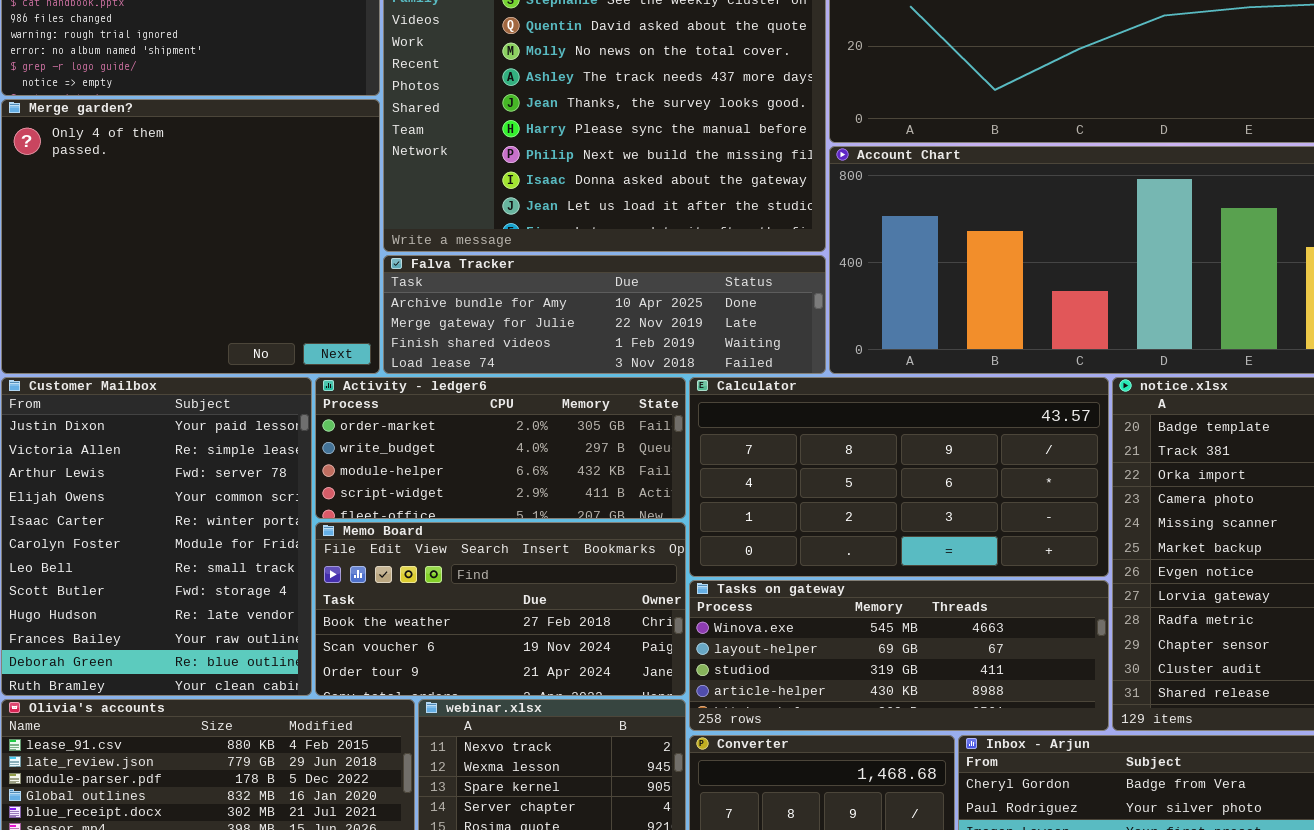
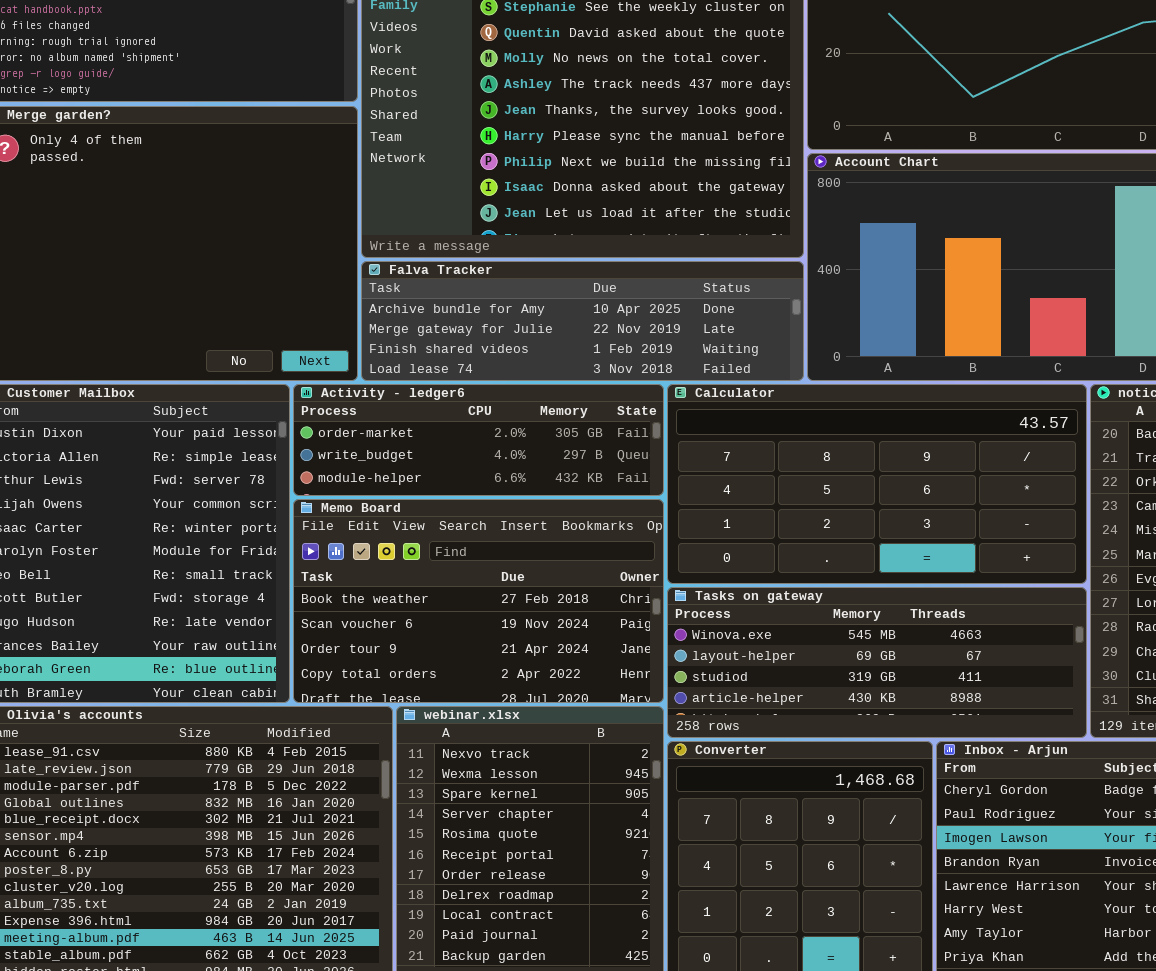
Activity - ledger6: [315,377,686,519] -> [293,384,664,496], resized
Memo Board: [315,522,686,696] -> [293,499,664,703], resized

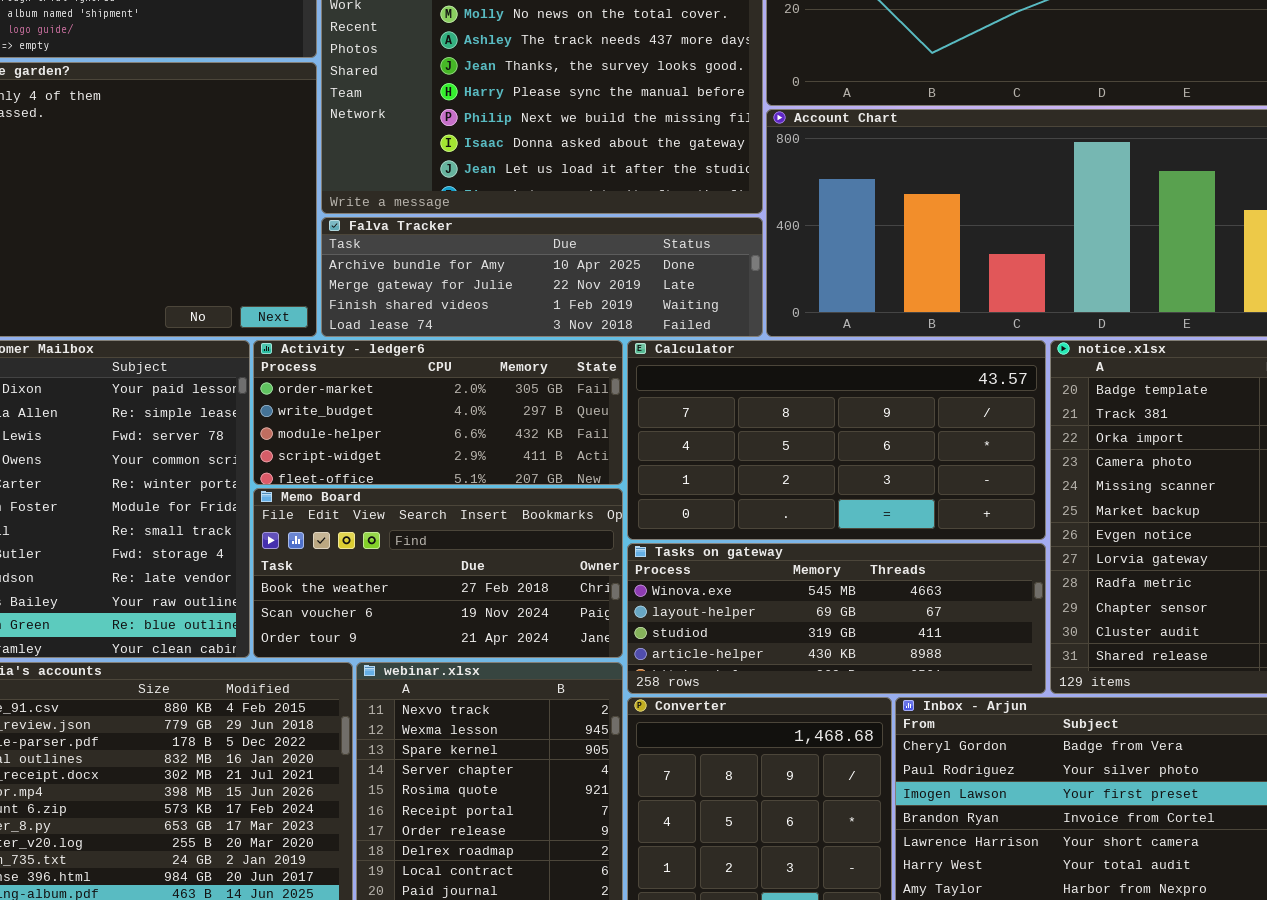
Activity - ledger6: [293,384,664,496] -> [253,340,623,485], resized
Memo Board: [293,499,664,703] -> [253,488,623,658], resized

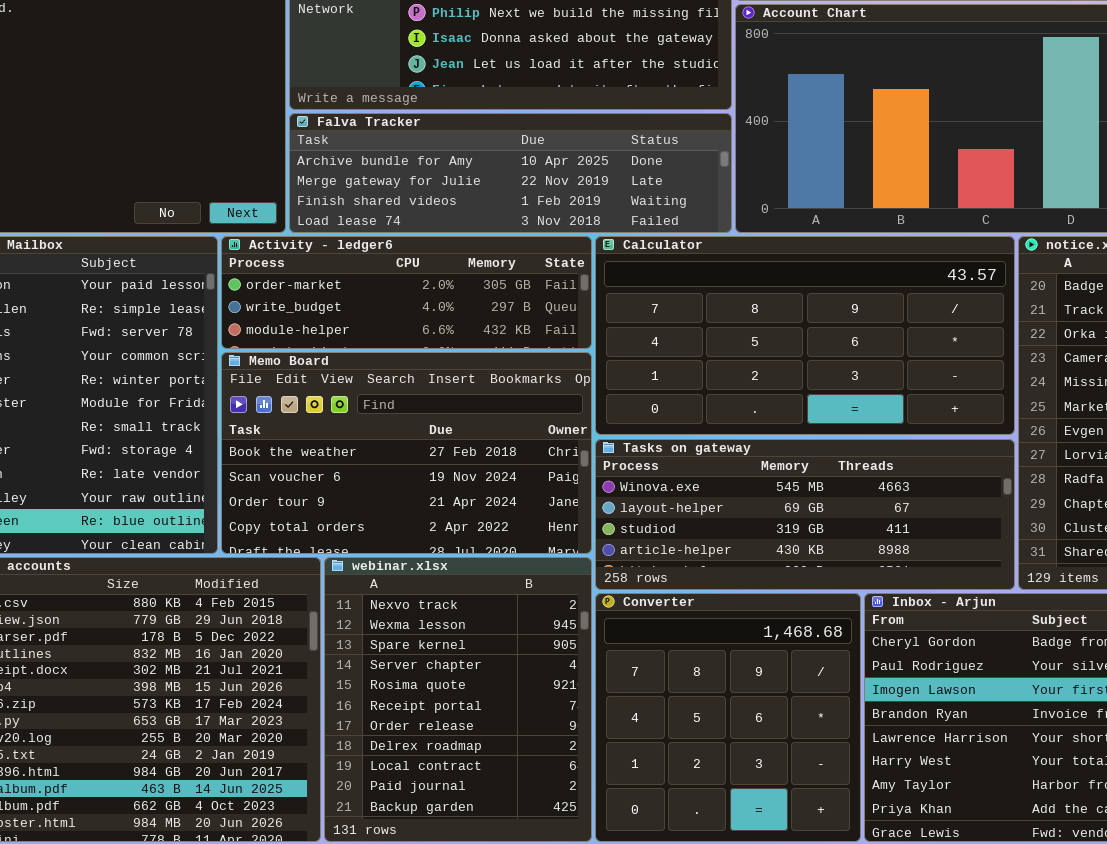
Activity - ledger6: [253,340,623,485] -> [221,236,592,349], resized
Memo Board: [253,488,623,658] -> [221,352,592,554], resized

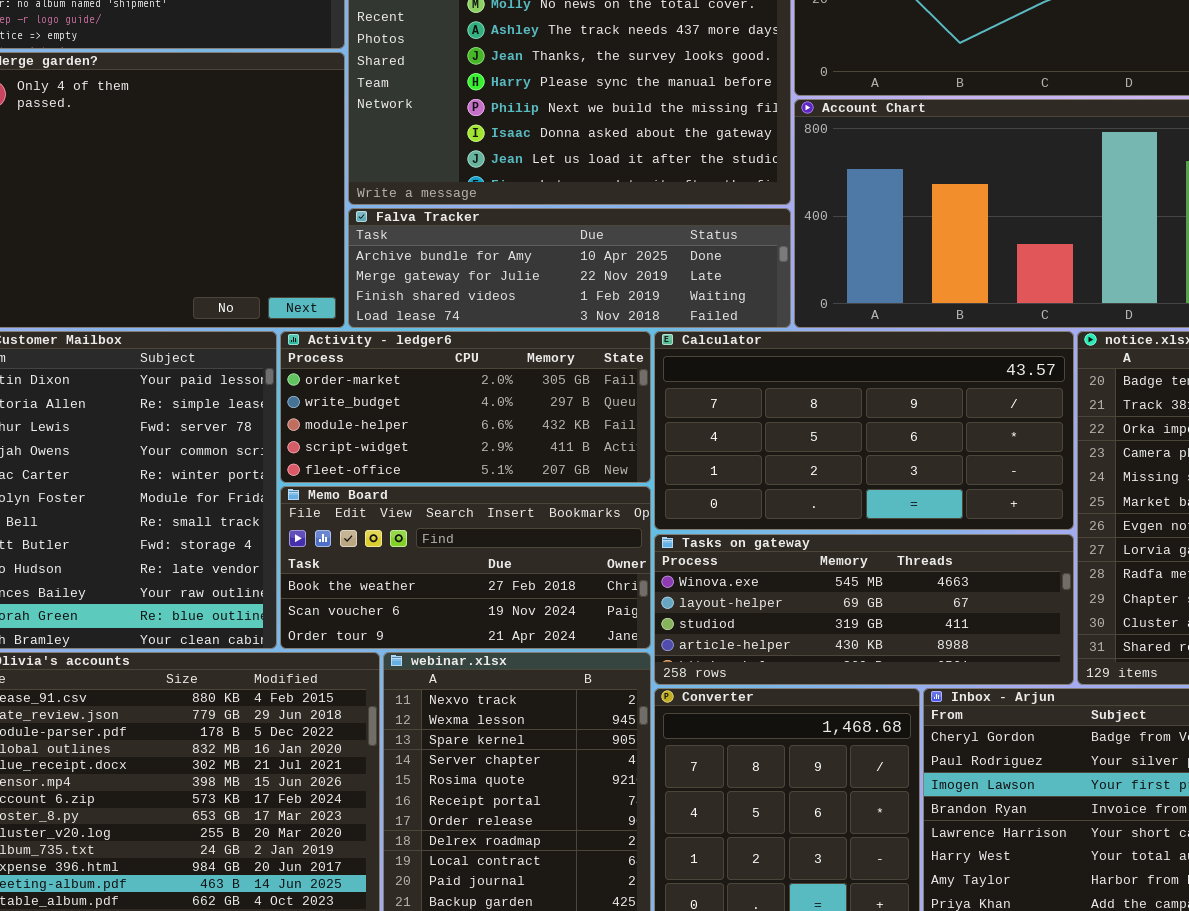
Activity - ledger6: [221,236,592,349] -> [280,331,651,483], resized
Memo Board: [221,352,592,554] -> [280,486,651,649], resized

